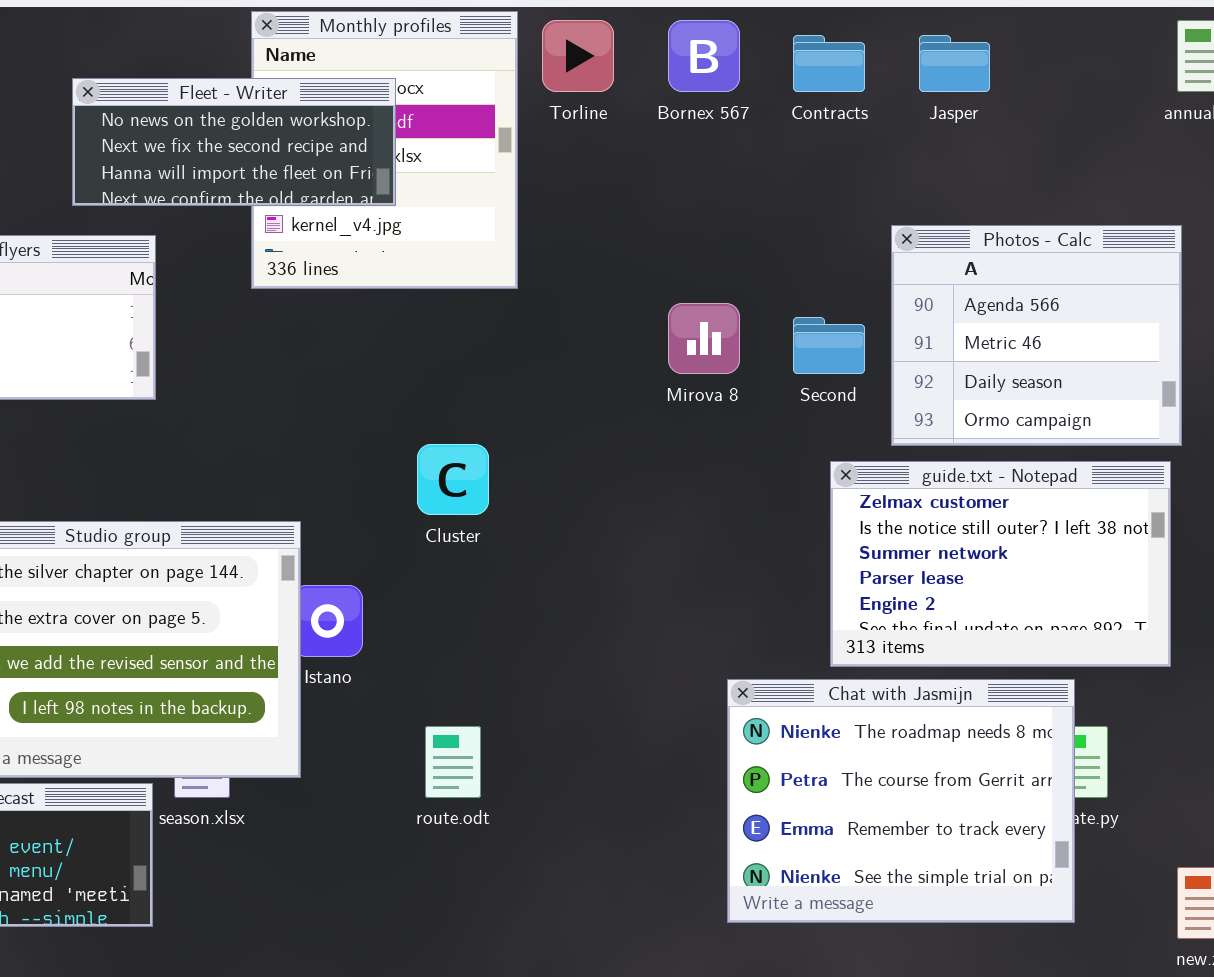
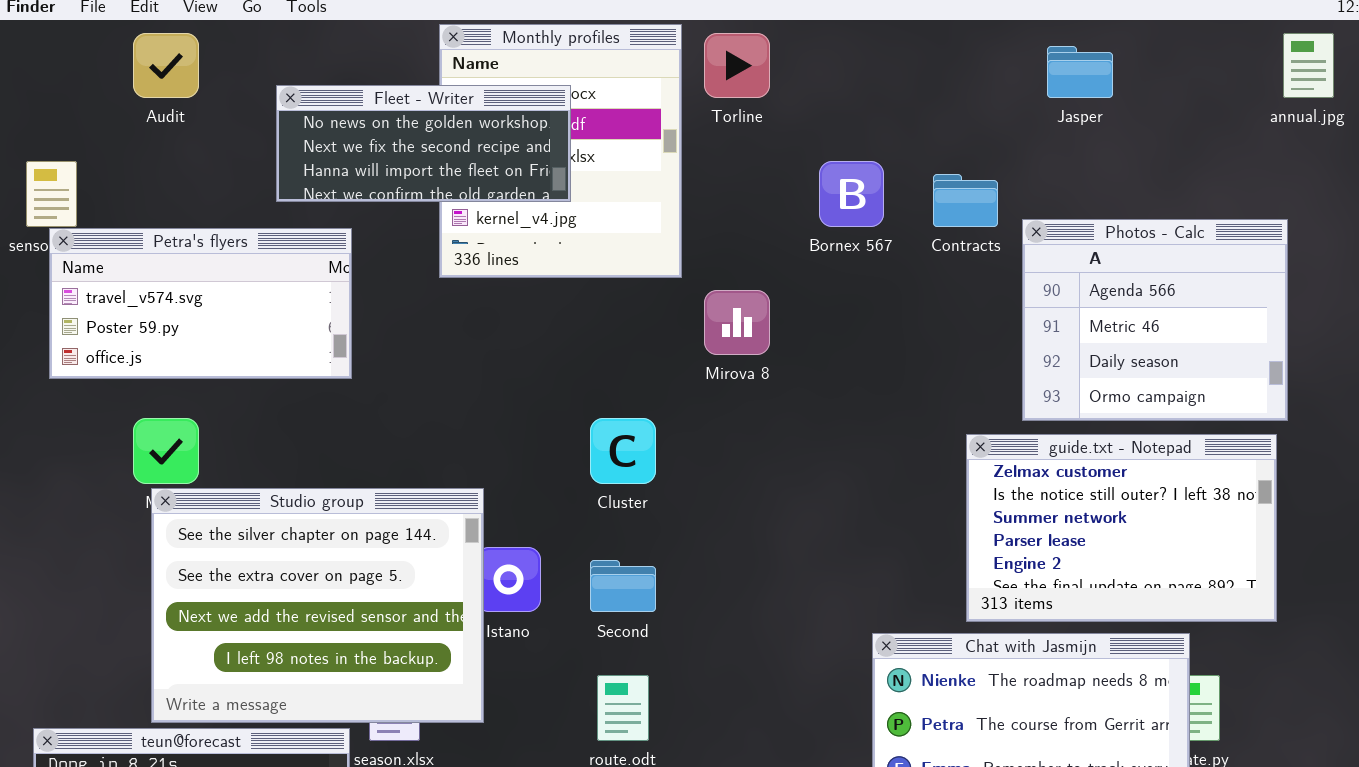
Bornex 567: [668,20,740,92] -> [819,161,884,227], moved
Contracts: [793,35,865,92] -> [933,174,998,227], moved
Mirova 8: [668,303,740,374] -> [704,290,770,355], moved
Second: [793,317,865,374] -> [590,560,656,612], moved

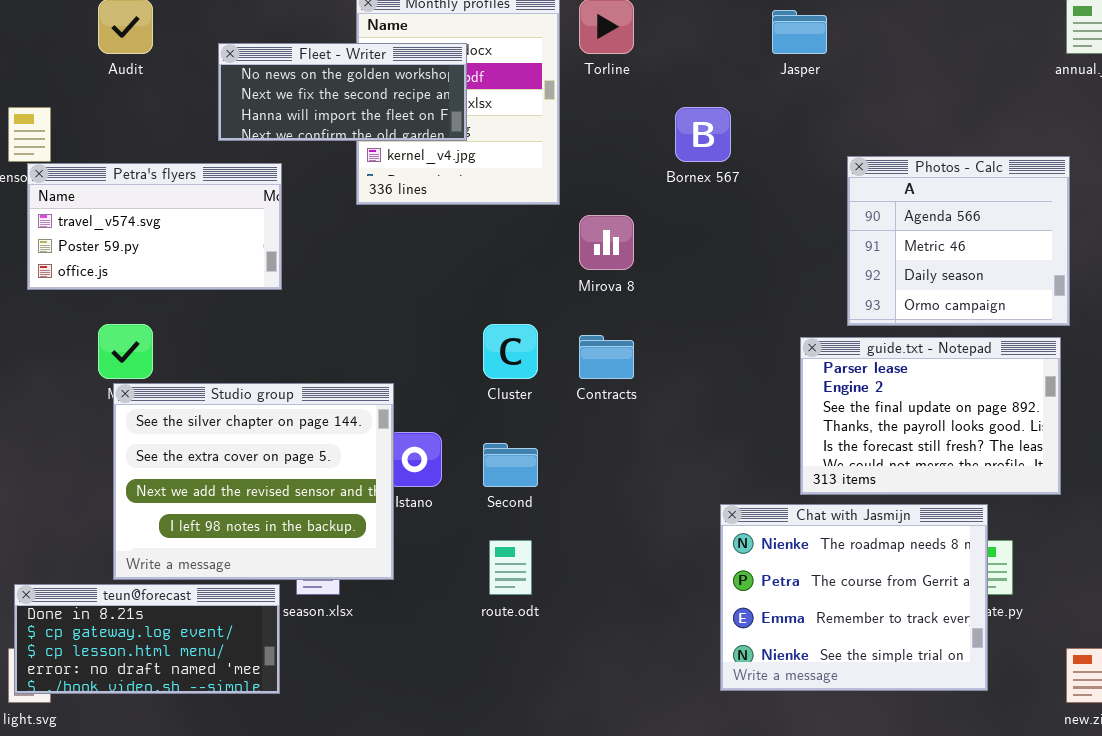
Jasper: [1047,46,1113,98] -> [772,10,827,54], moved
Contracts: [933,174,998,227] -> [579,335,634,379], moved
guide.txt - Notepad: [966,434,1277,622] -> [800,337,1061,495], scrolled down 3 rows

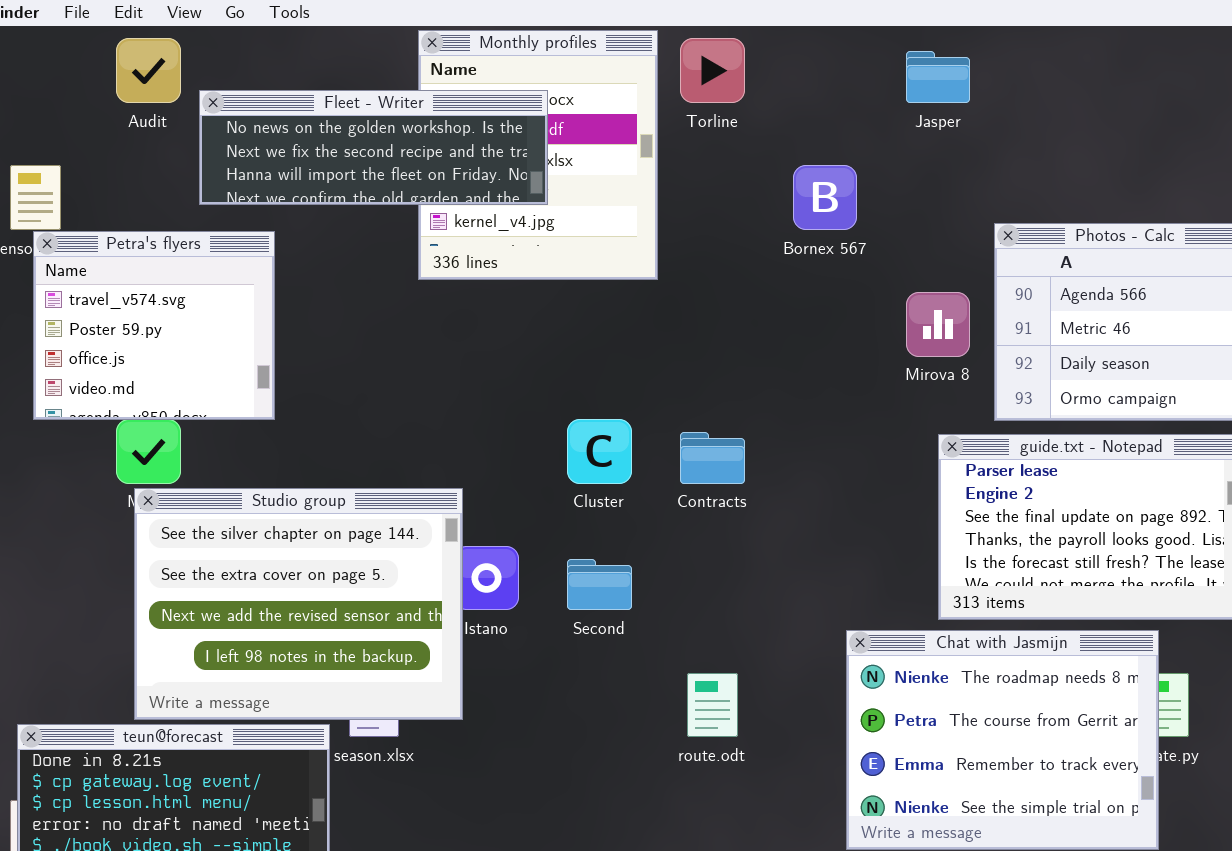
Fleet - Writer: [218,43,467,141] -> [199,90,548,205], resized
Petra's flyers: [27,163,282,290] -> [33,231,275,420], resized
Mirova 8: [579,215,634,270] -> [906,292,970,357], moved
route.odt: [489,540,532,595] -> [687,673,738,737], moved

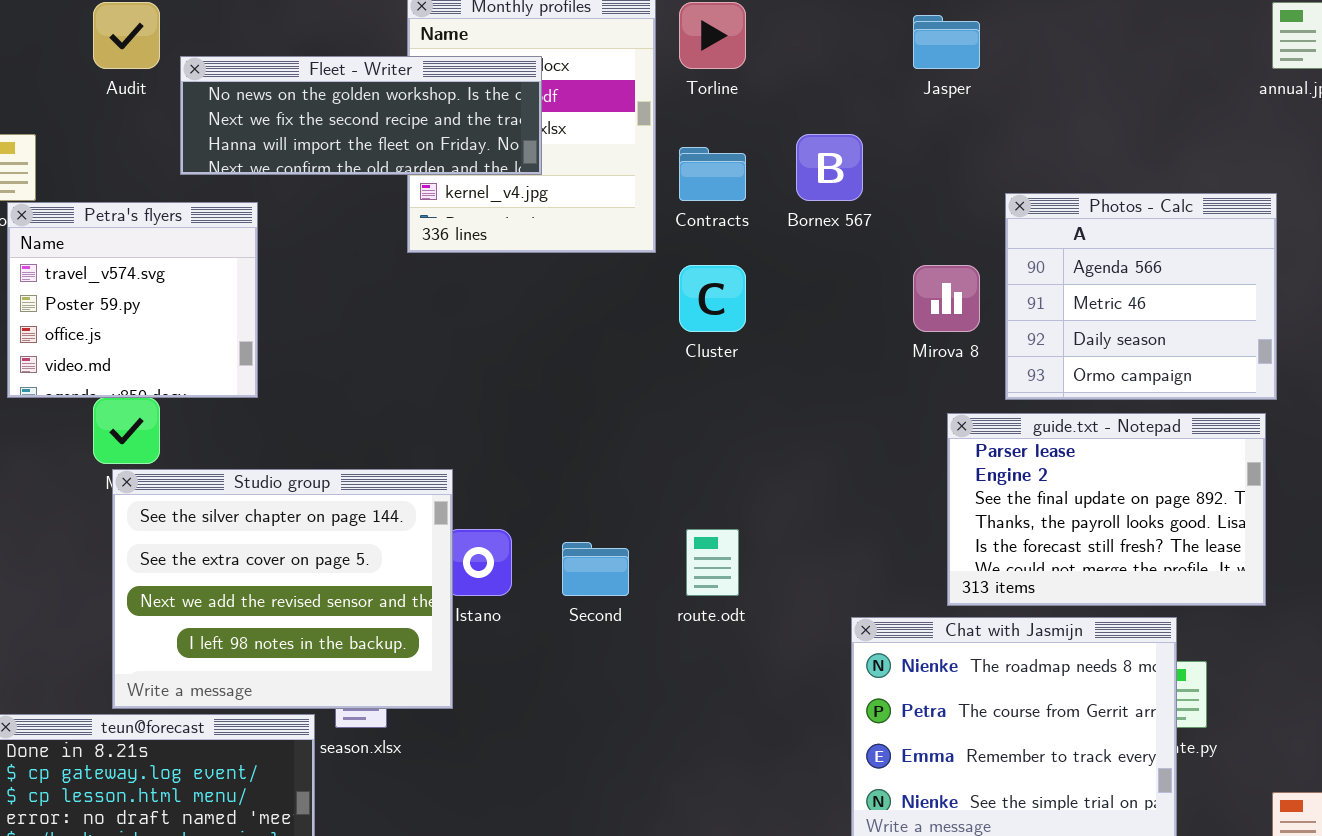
Cluster: [567,419,632,484] -> [679,265,746,332], moved
Contracts: [680,432,745,484] -> [679,147,746,201], moved
route.odt: [687,673,738,737] -> [686,529,739,596], moved

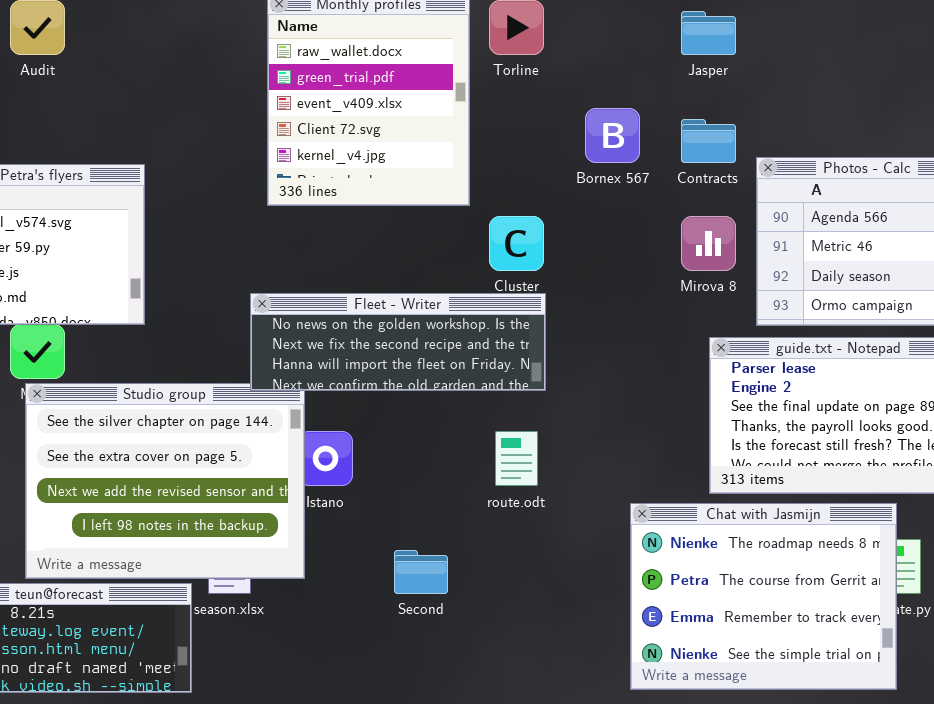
Fleet - Writer: [180,56,542,175] -> [250,293,546,391], moved
Contracts: [679,147,746,201] -> [681,119,736,163], moved
Second: [562,542,629,596] -> [394,550,448,594], moved

